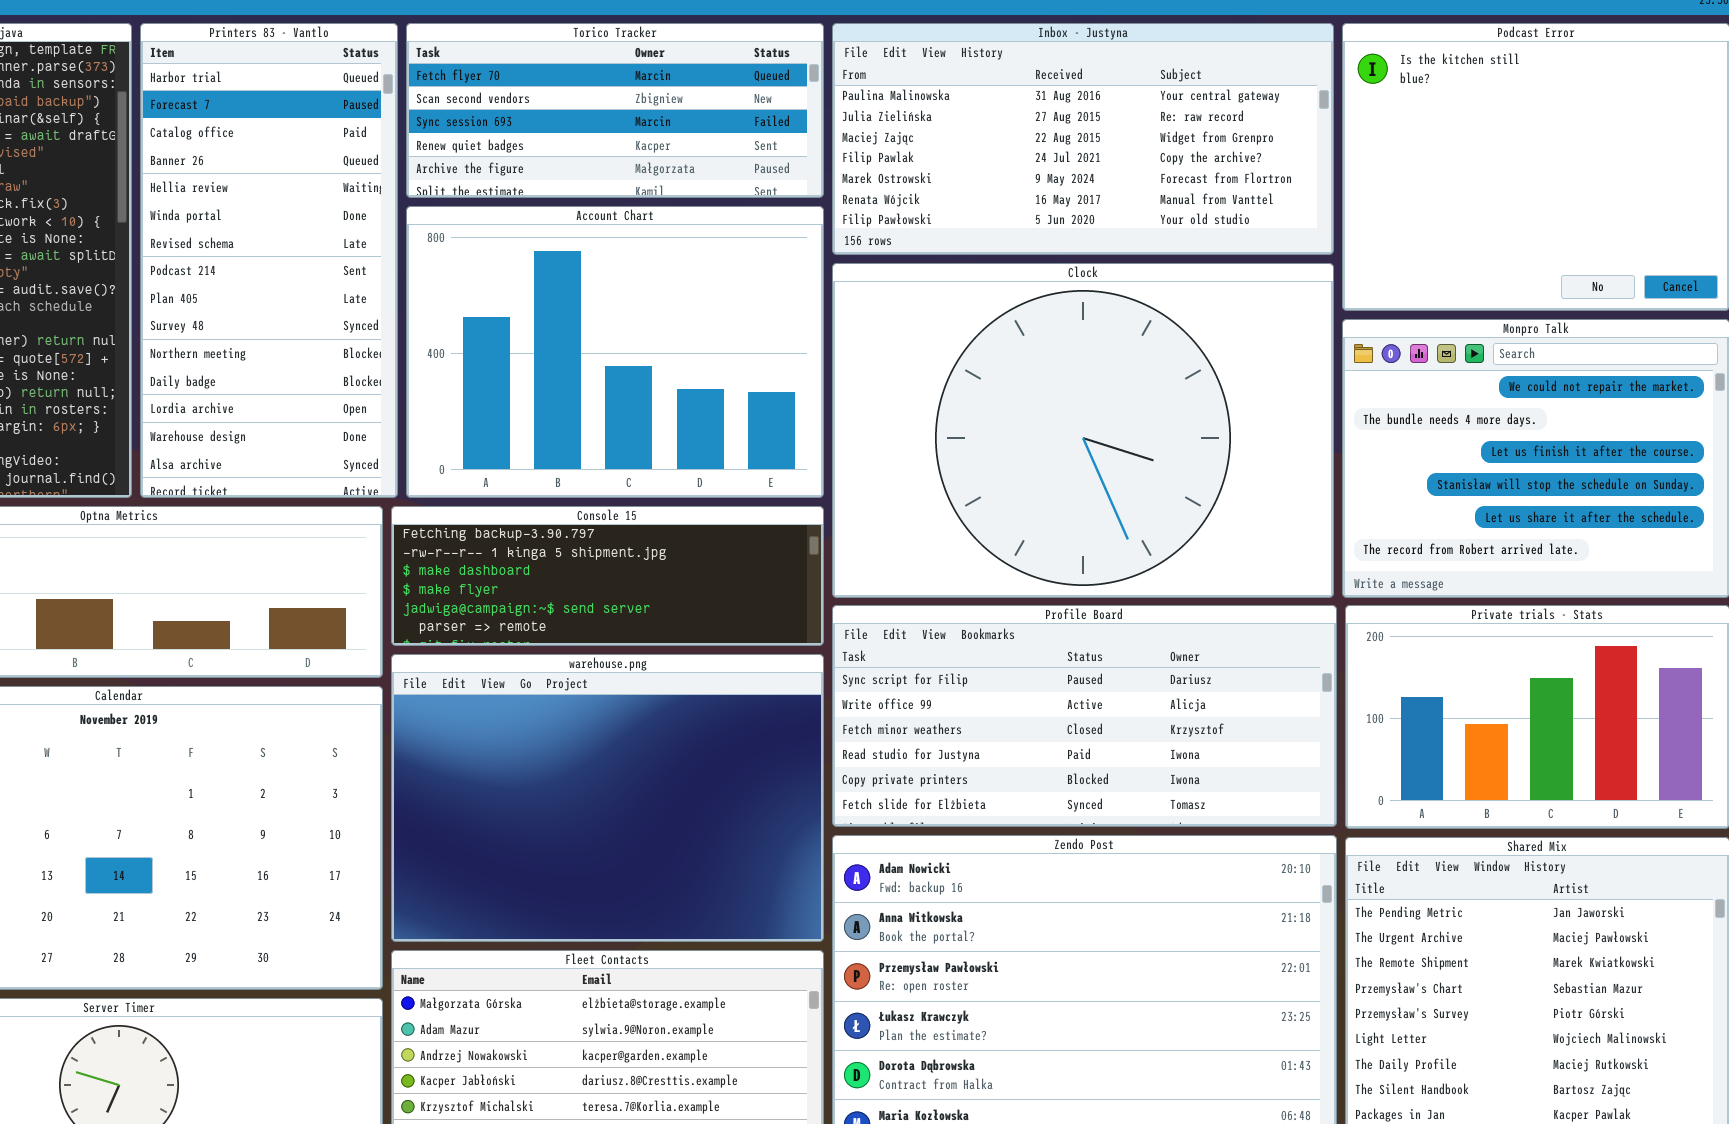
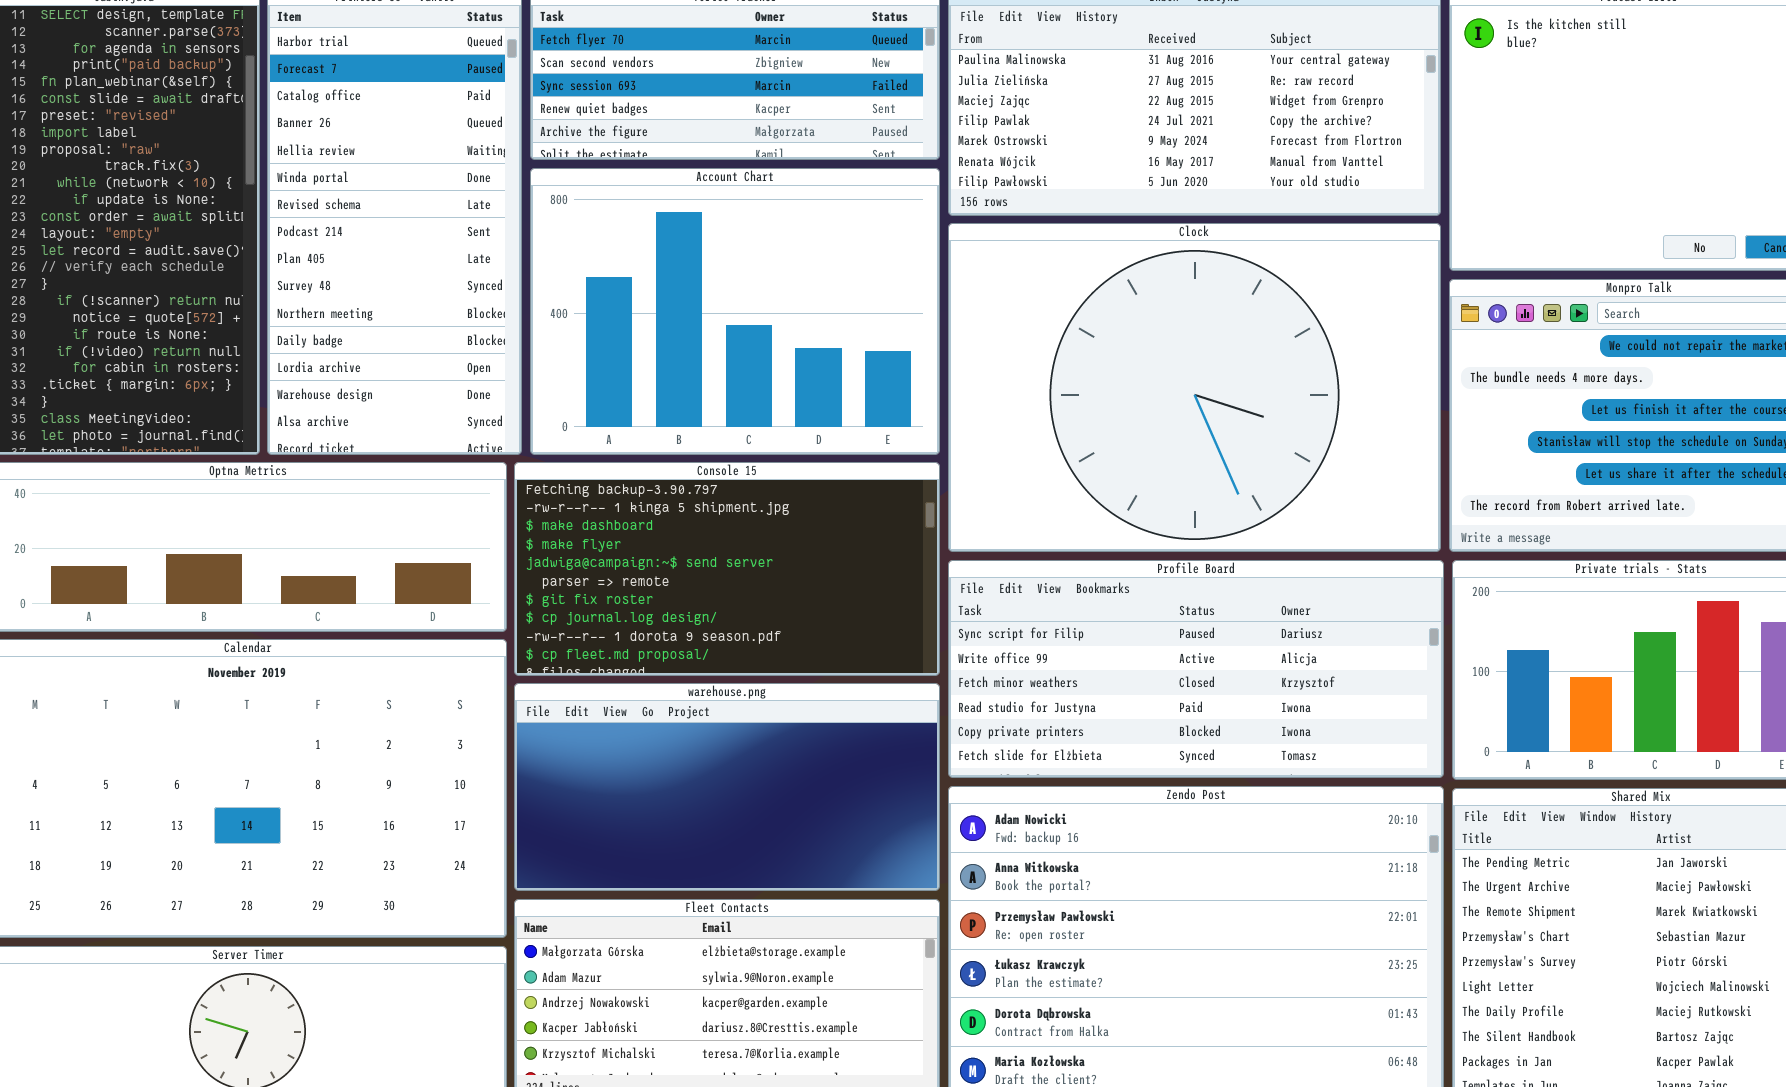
Console 15: [391,506,824,646] -> [514,462,940,676], resized
warehouse.png: [391,654,824,942] -> [514,683,940,891], resized

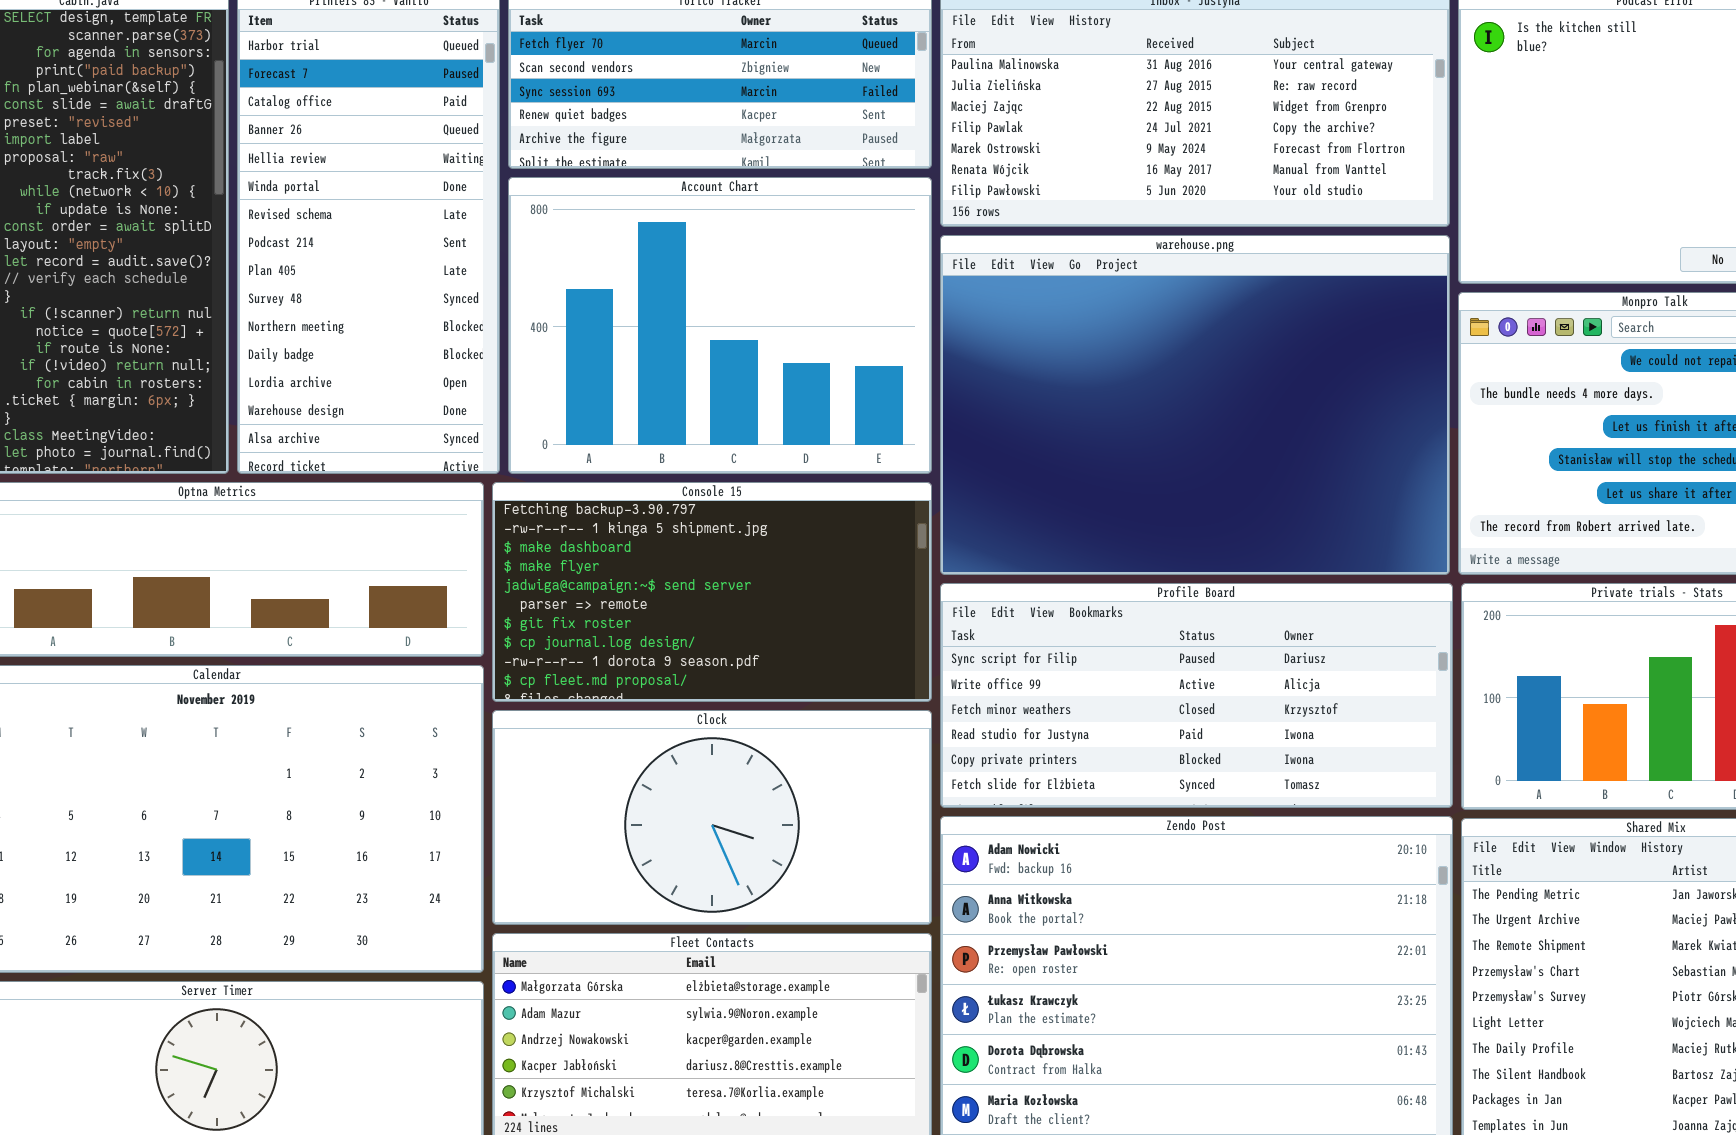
Clock: [948,223,1441,552] -> [492,710,932,925], moved, resized
warehouse.png: [514,683,940,891] -> [940,235,1450,575], moved, resized

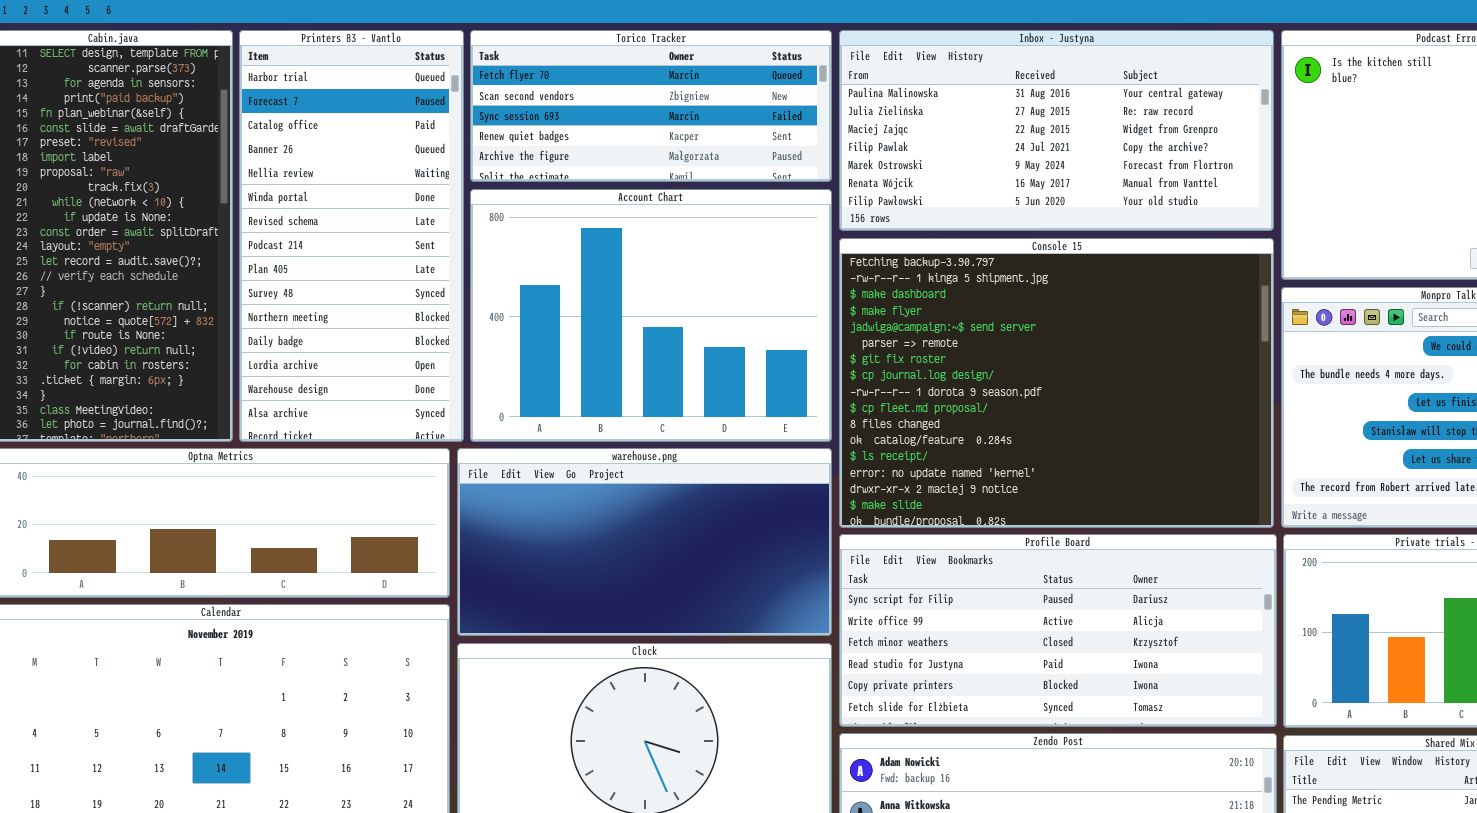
warehouse.png: [940,235,1450,575] -> [457,448,832,636], moved, resized
Console 15: [492,482,932,702] -> [839,238,1274,528], moved, resized

